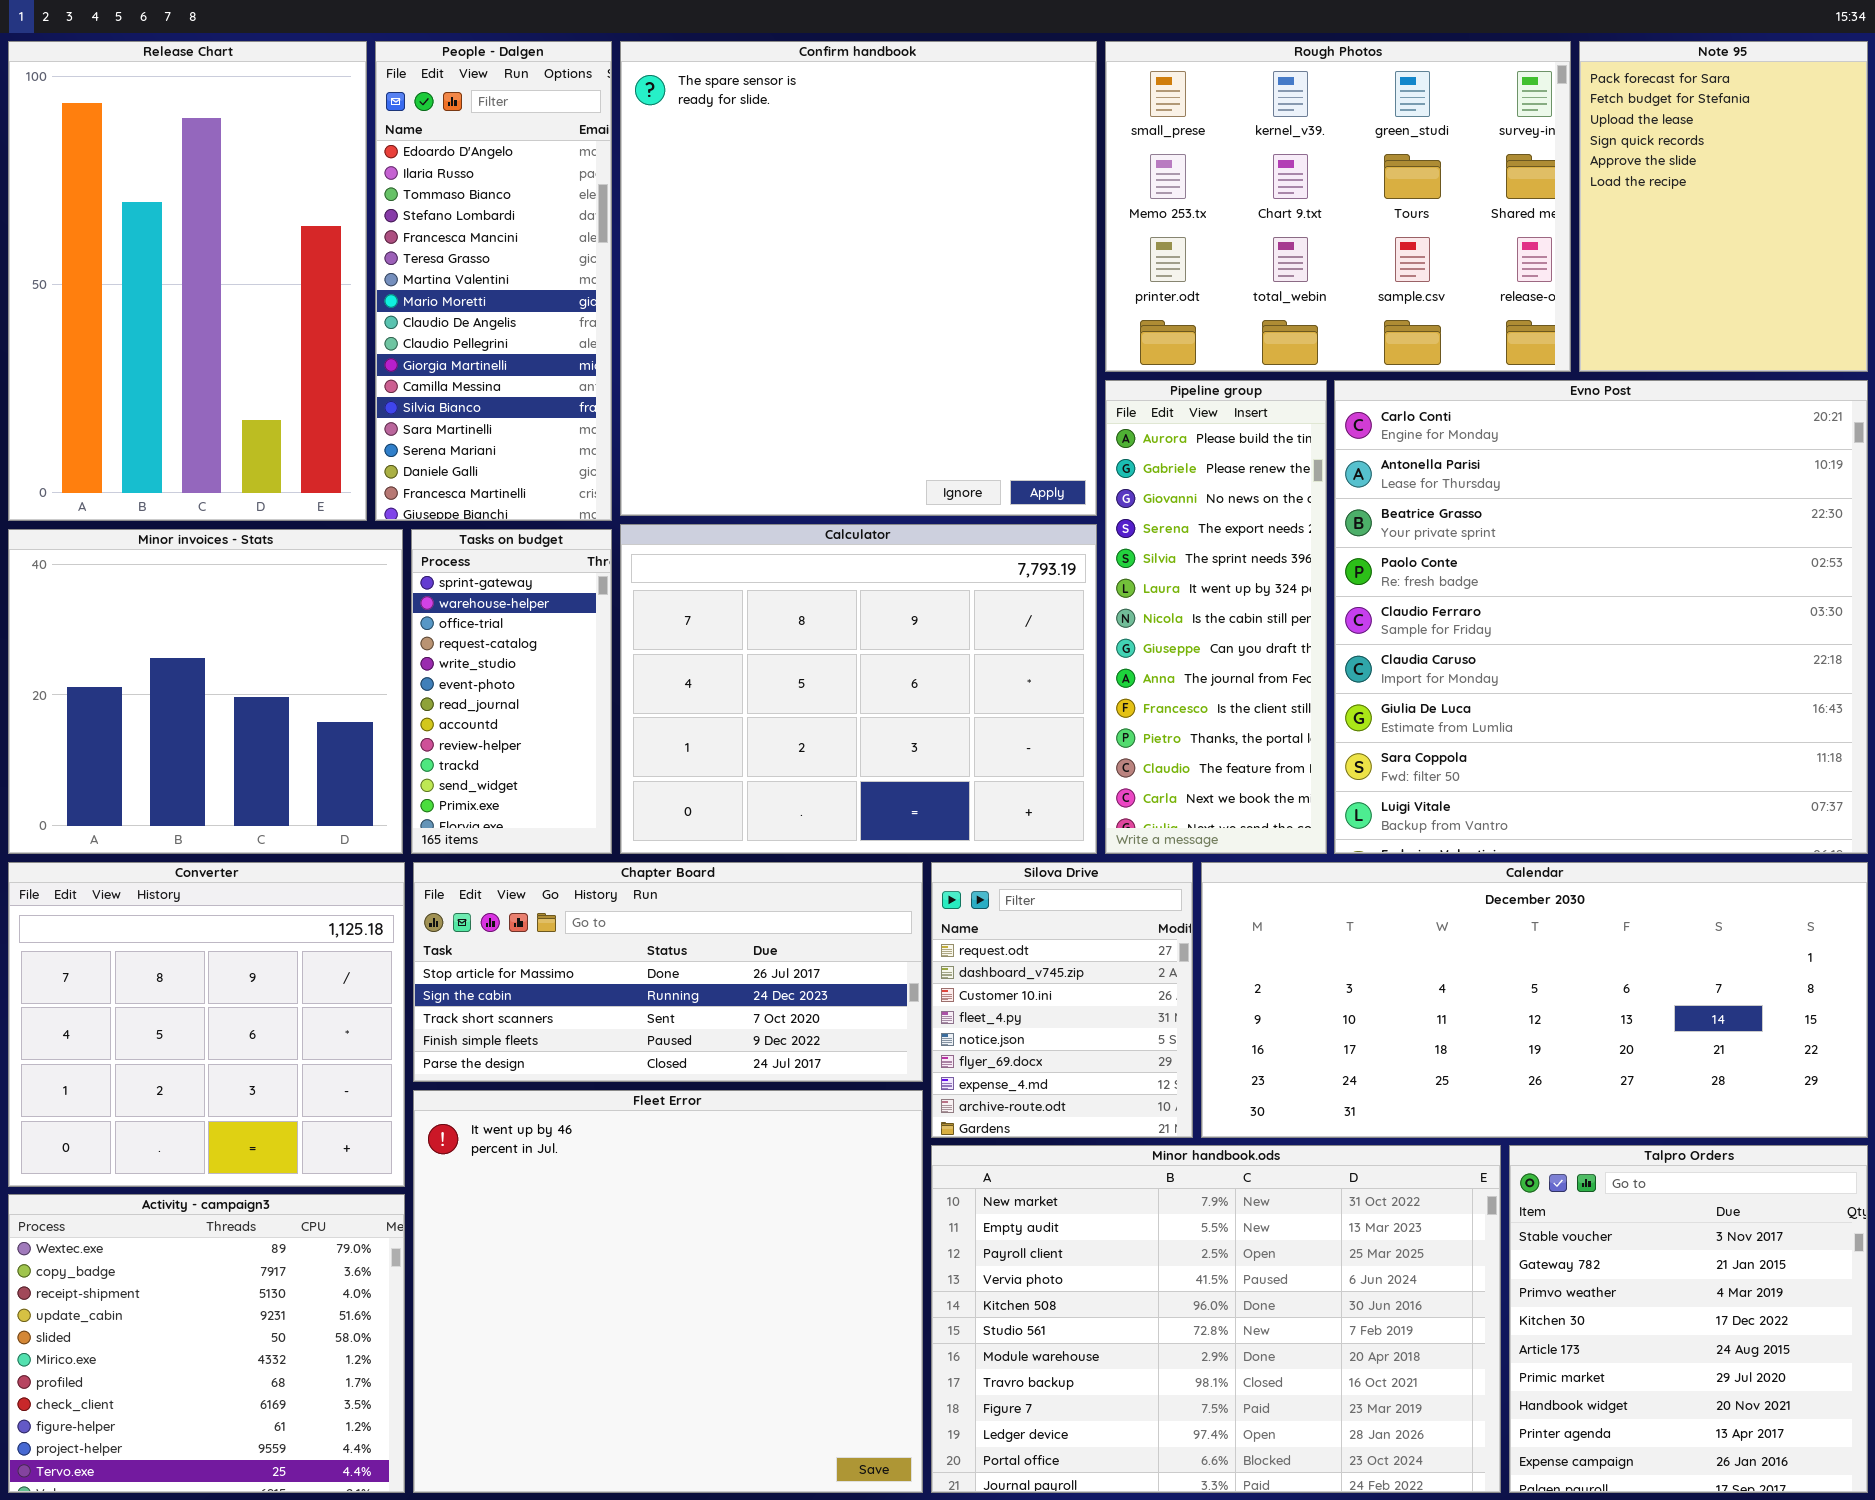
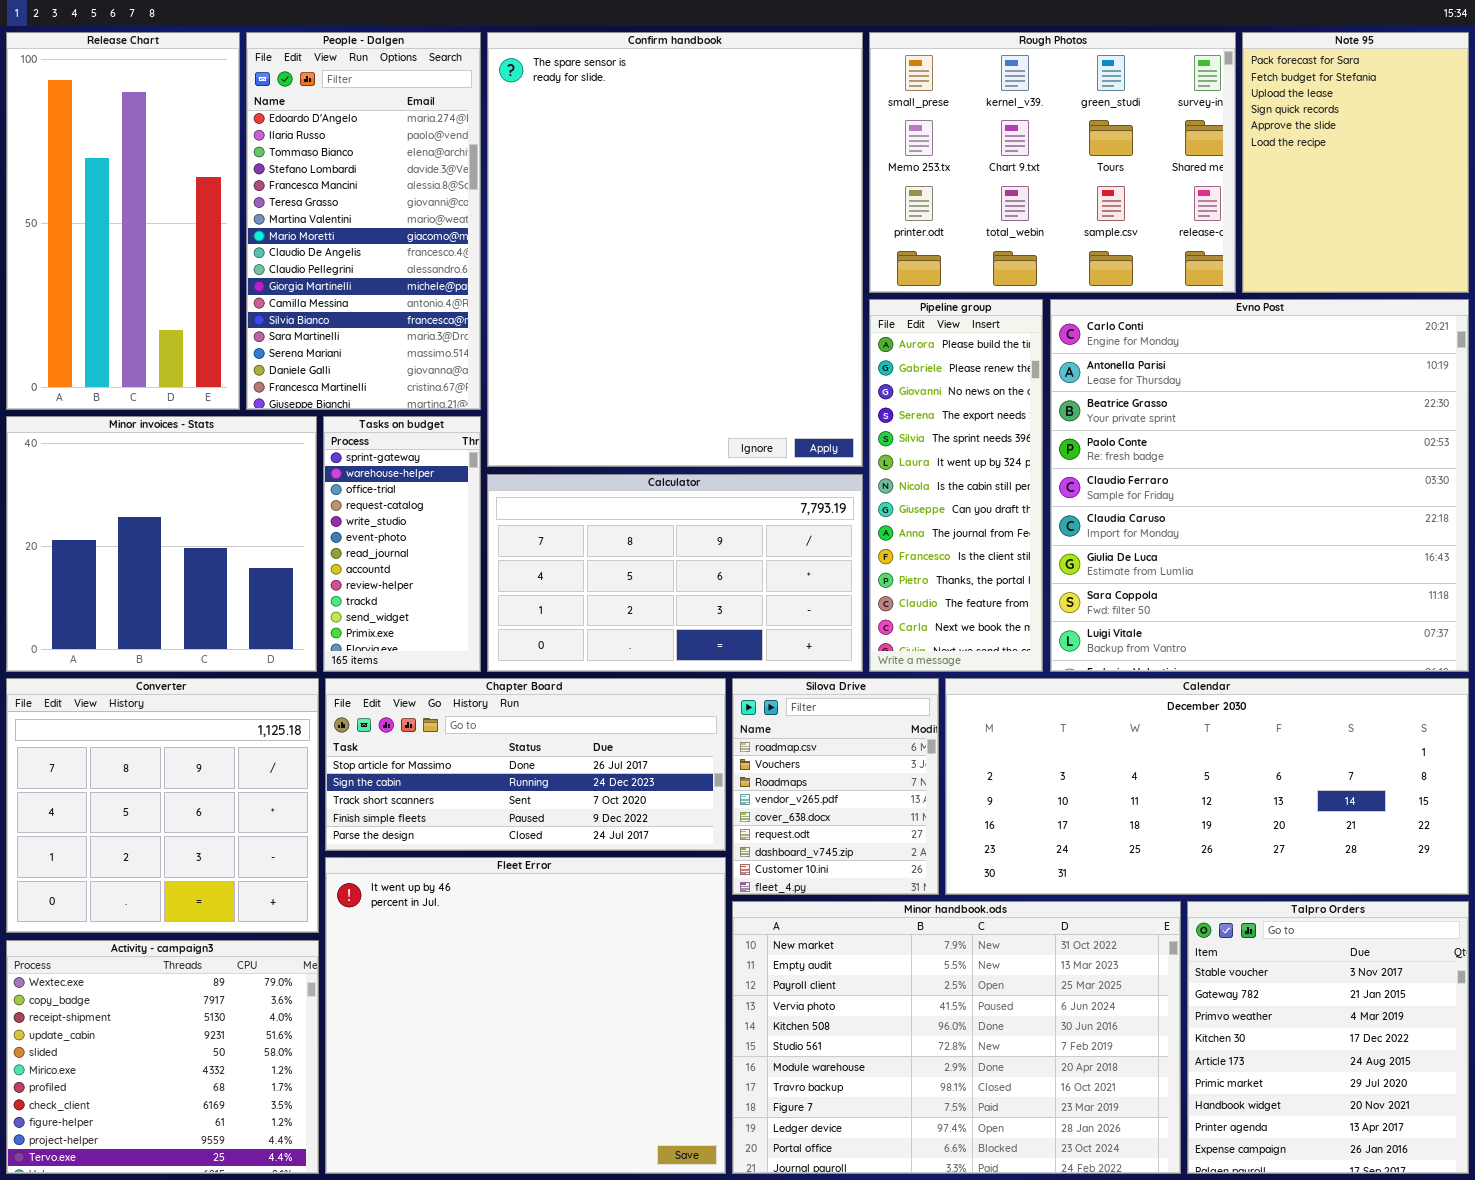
Release Chart: [8,41,367,521] -> [6,32,240,410], resized
People - Dalgen: [375,41,612,521] -> [246,32,481,410], resized
Confirm handbook: [620,41,1097,516] -> [487,32,863,467], resized
Calculator: [620,524,1097,854] -> [487,474,863,672], resized
Silova Drive: [931,862,1193,1138] -> [732,678,939,895], scrolled up 5 rows

